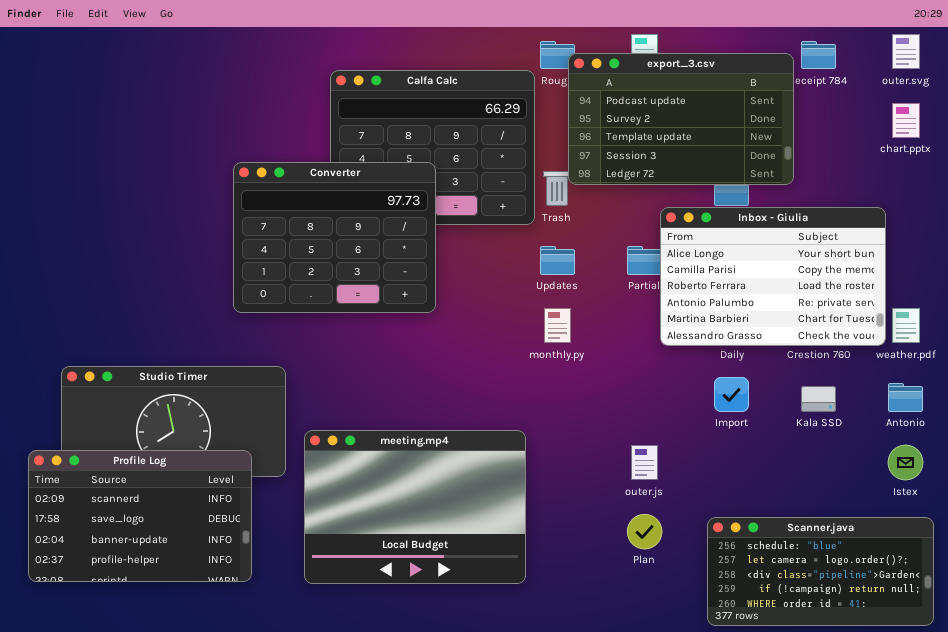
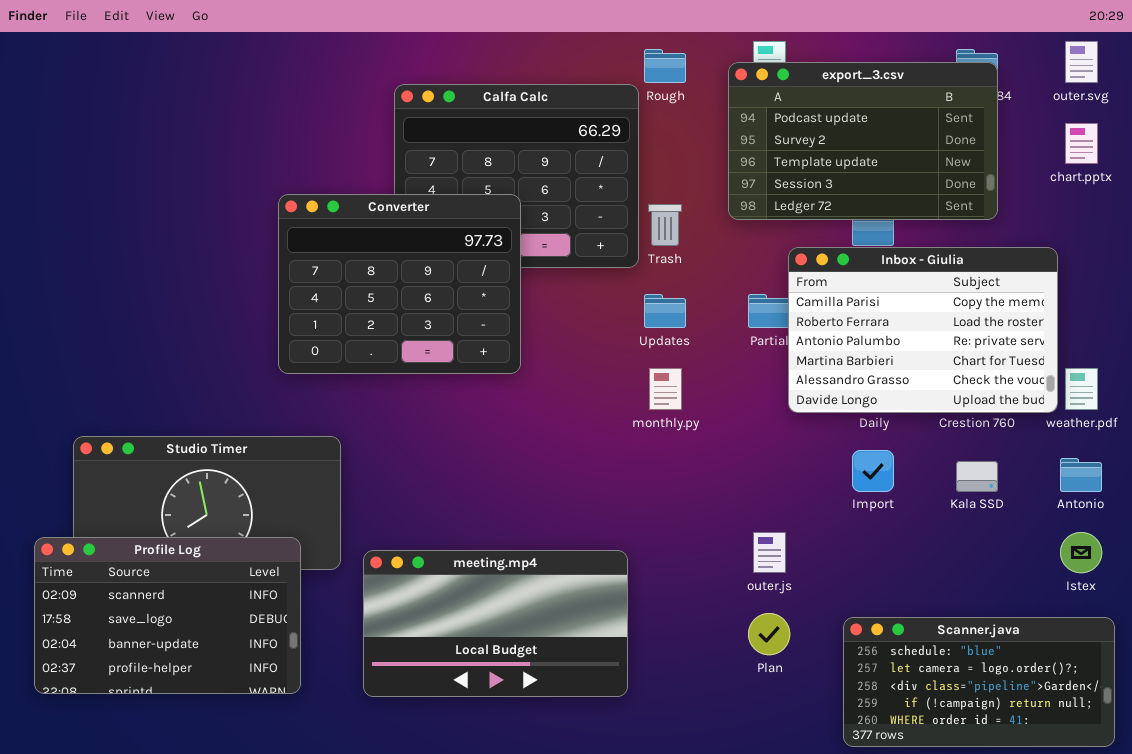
export_3.csv: [568,53,794,185] -> [728,62,998,220], moved
Inbox - Giulia: [660,207,886,346] -> [788,247,1058,413], scrolled down 1 row
meeting.mp4: [304,430,526,584] -> [363,550,628,697], resized

